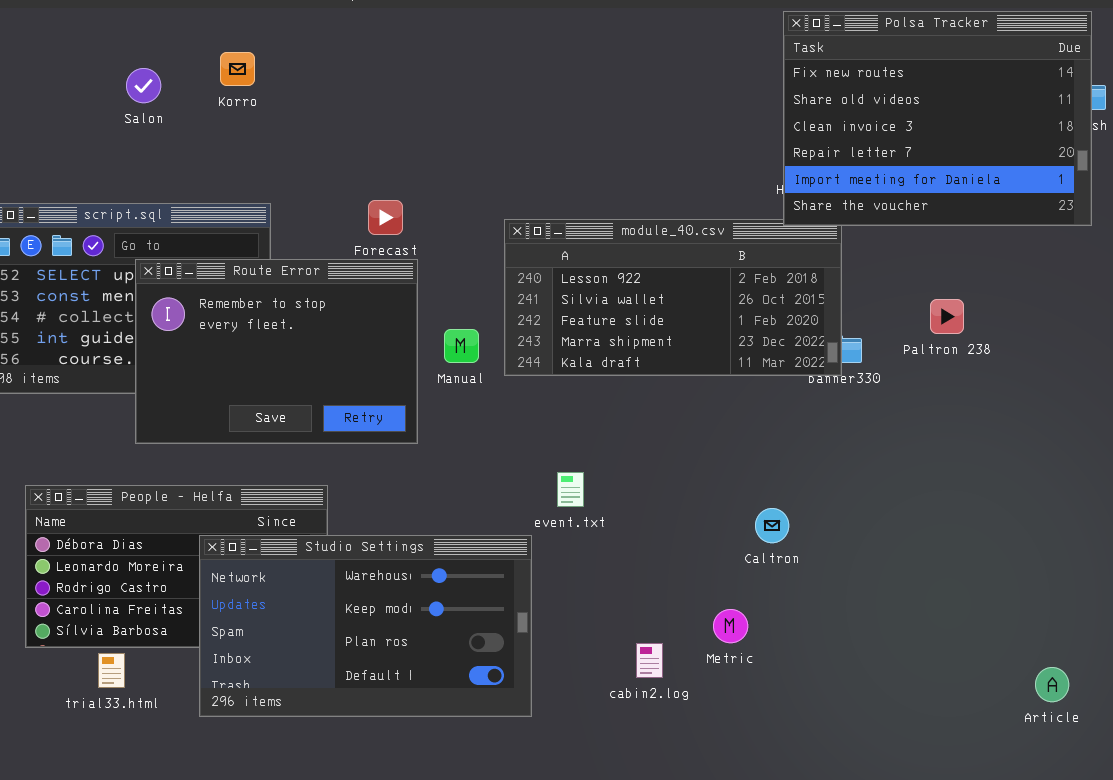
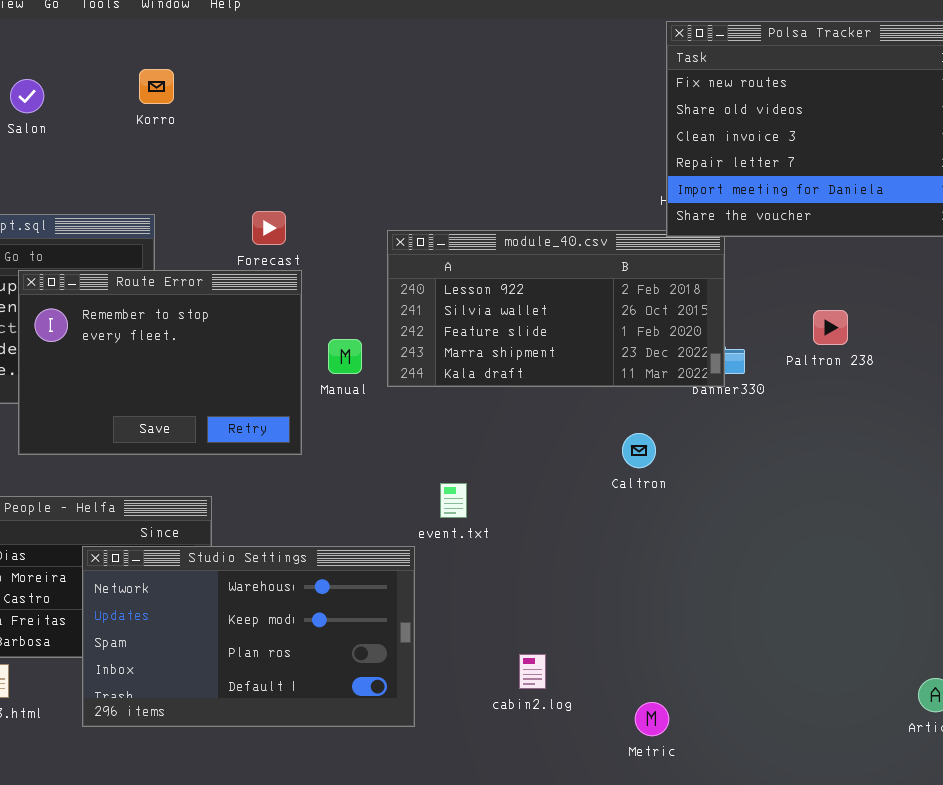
Korro: [220,52,255,86] -> [139,69,174,104], moved
Caltron: [755,508,789,543] -> [622,433,656,468], moved
Metric: [713,609,748,643] -> [635,702,669,736], moved

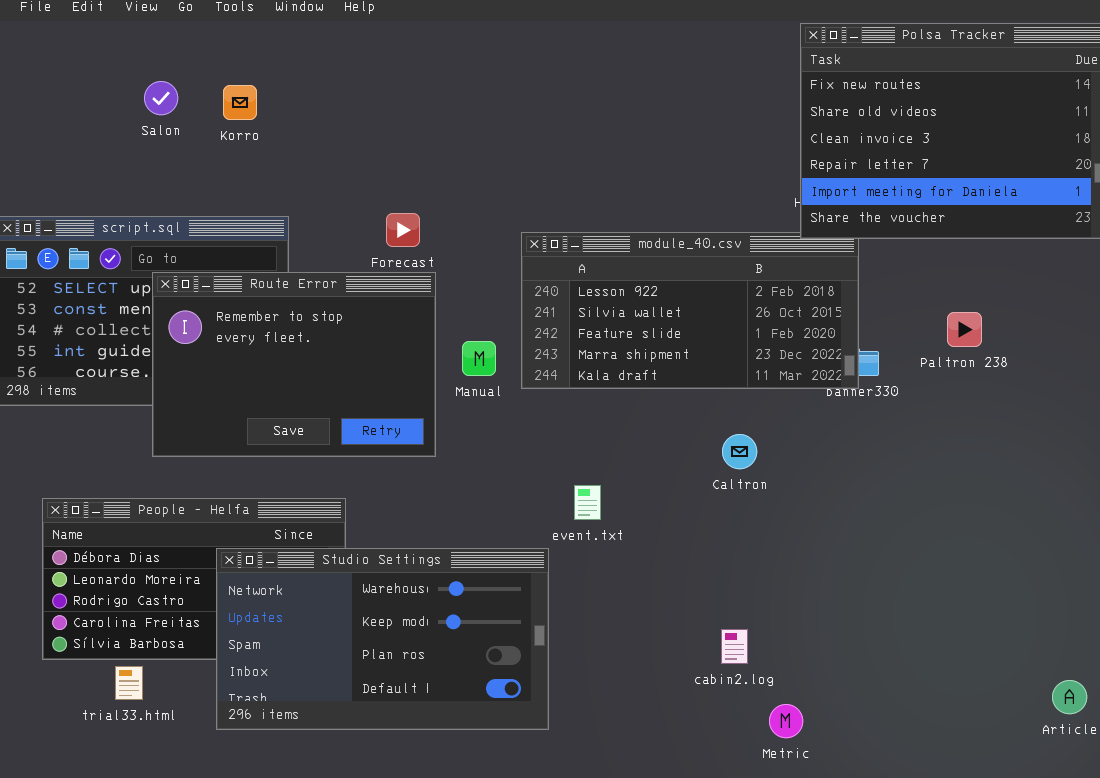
Korro: [139,69,174,104] -> [223,85,257,120], moved
Caltron: [622,433,656,468] -> [722,434,757,469], moved
cabin2.log: [519,654,546,689] -> [721,629,748,664], moved

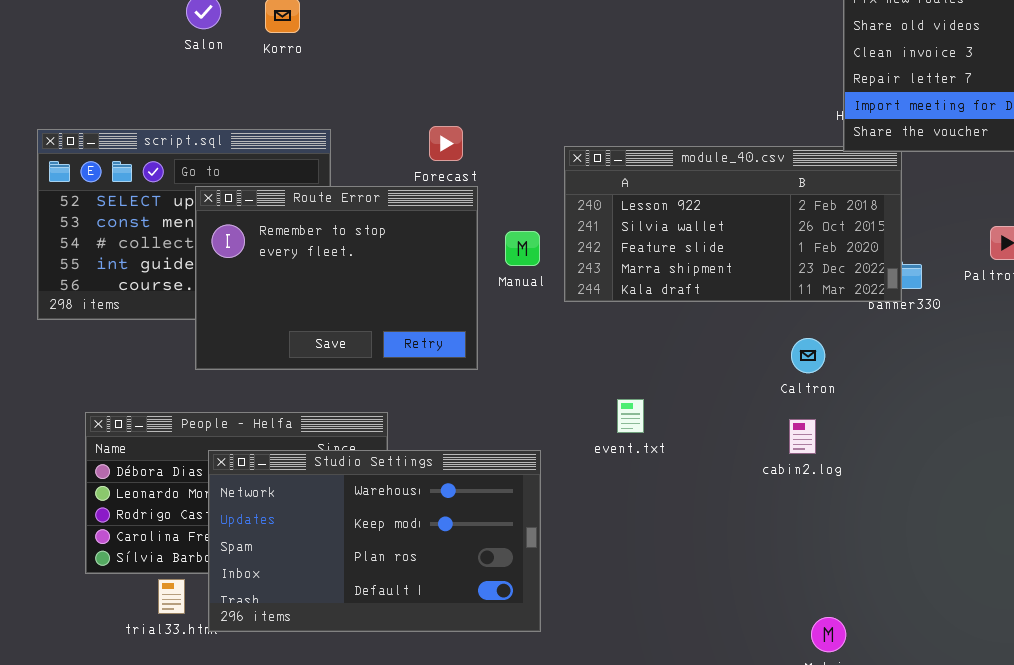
Manual: [462,341,496,376] -> [505,231,540,266], moved
Caltron: [722,434,757,469] -> [791,338,825,373], moved
Studio Settings: [216,548,549,730] -> [208,450,541,632], moved
cabin2.log: [721,629,748,664] -> [789,419,816,454], moved

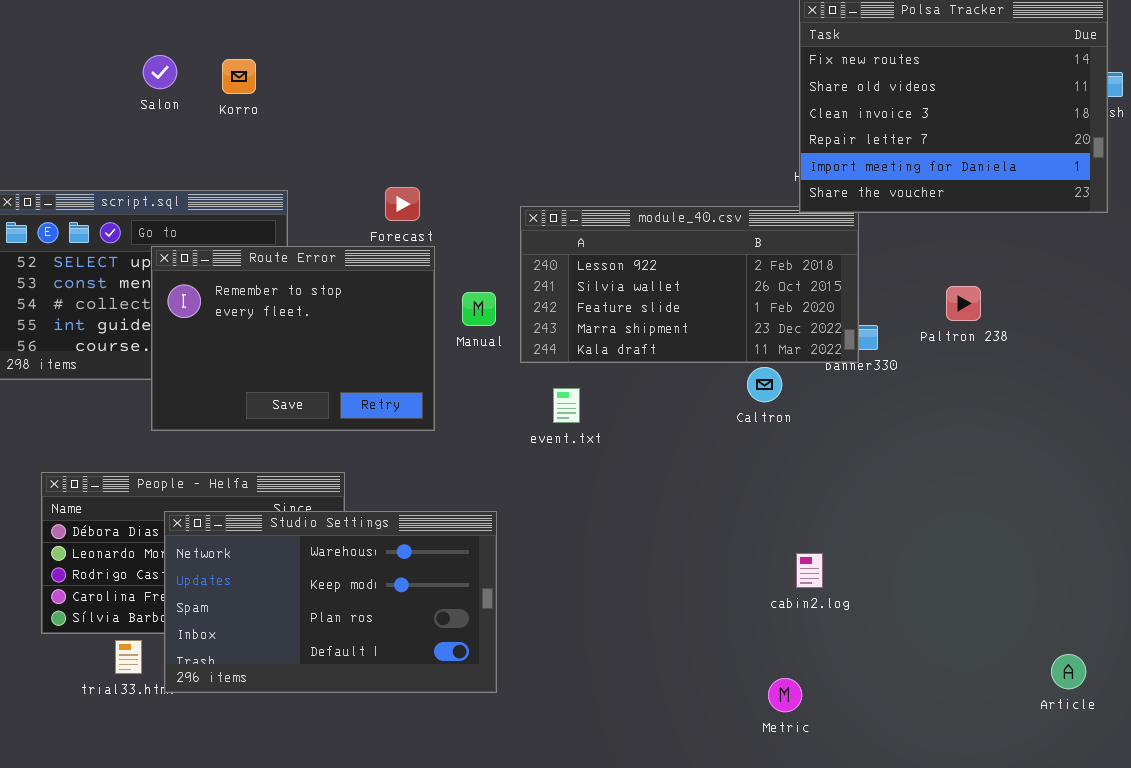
Caltron: [791,338,825,373] -> [747,367,782,402], moved
event.txt: [617,399,644,433] -> [553,388,580,423], moved
cabin2.log: [789,419,816,454] -> [796,553,823,588], moved

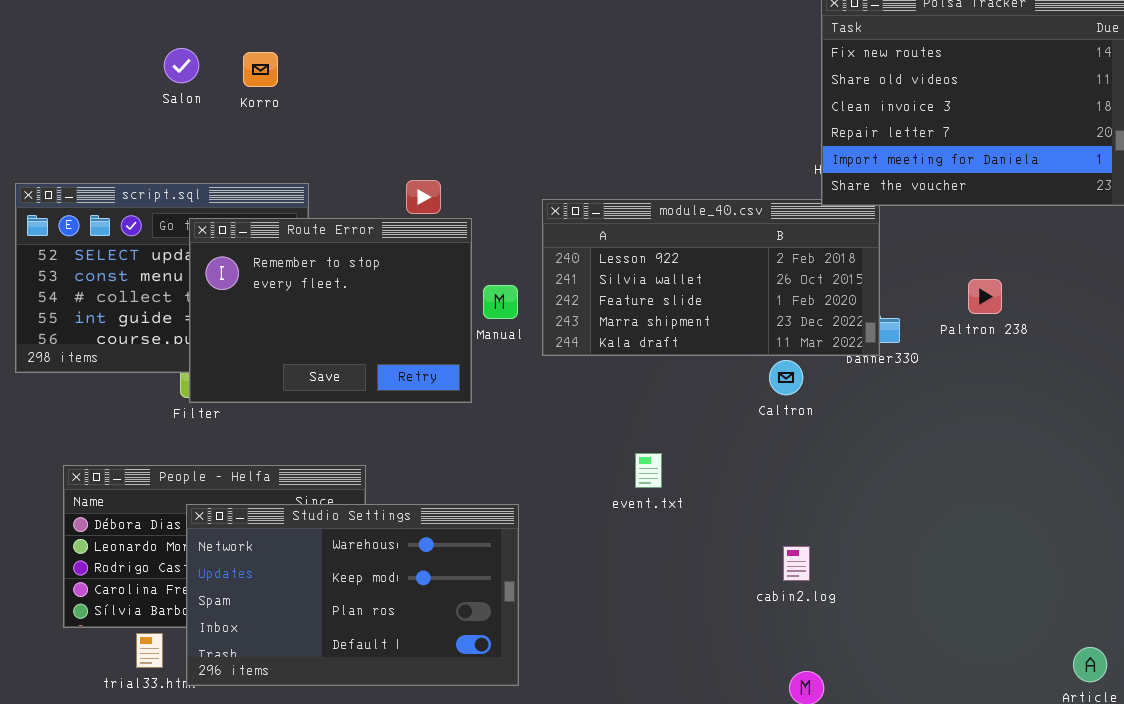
Route Error: [151,246,435,431] -> [189,218,472,403], moved
event.txt: [553,388,580,423] -> [635,453,662,488], moved
cabin2.log: [796,553,823,588] -> [783,546,810,581], moved

